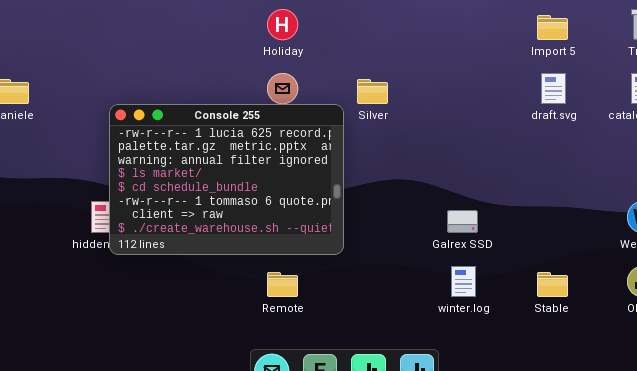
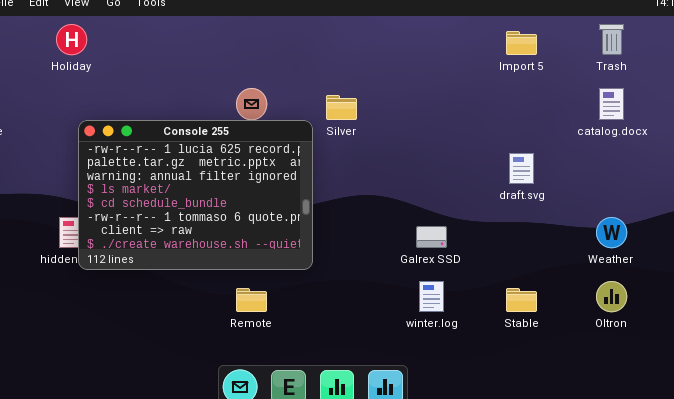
Holiday: [267,9,298,40] -> [56,24,87,55], moved
draft.svg: [541,73,566,104] -> [509,153,534,184], moved

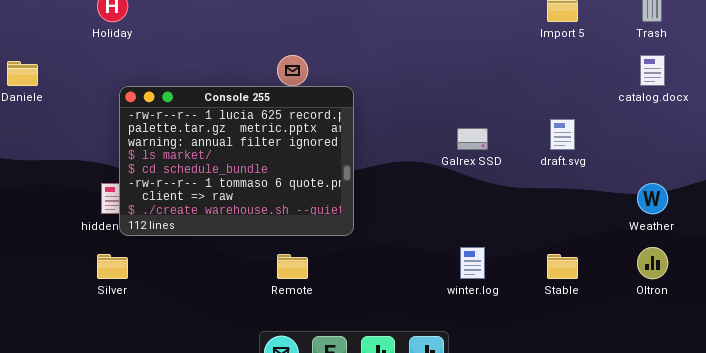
Silver: [326,95,357,120] -> [97,254,128,279], moved
Galrex SSD: [416,226,447,248] -> [457,128,488,150], moved

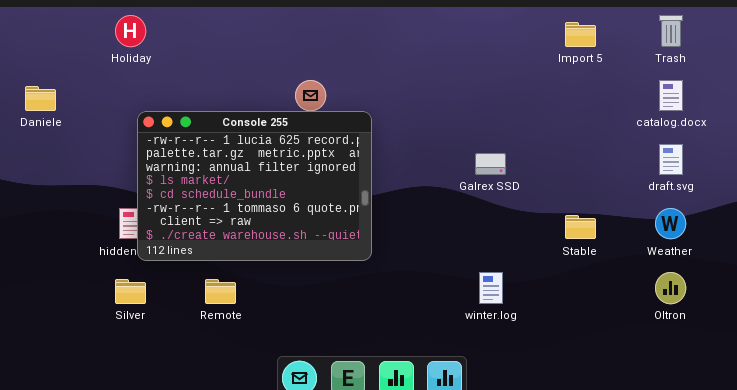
draft.svg: [550,119,575,150] -> [659,144,683,175], moved
Remote: [277,254,308,279] -> [205,279,236,304], moved
Stable: [547,254,578,279] -> [565,215,596,239], moved

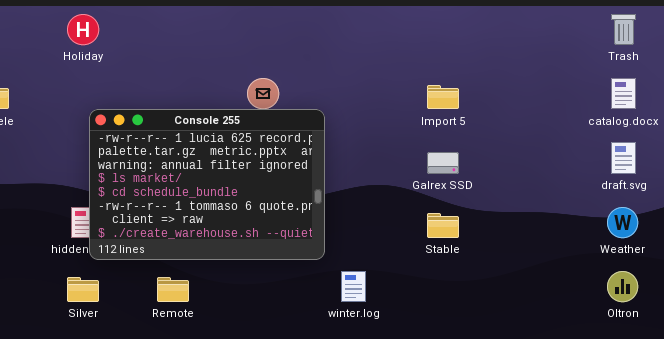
Import 5: [565,22,596,47] -> [427,85,459,109], moved
Stable: [565,215,596,239] -> [427,213,459,238], moved
winter.log: [479,272,503,304] -> [341,271,366,302], moved

